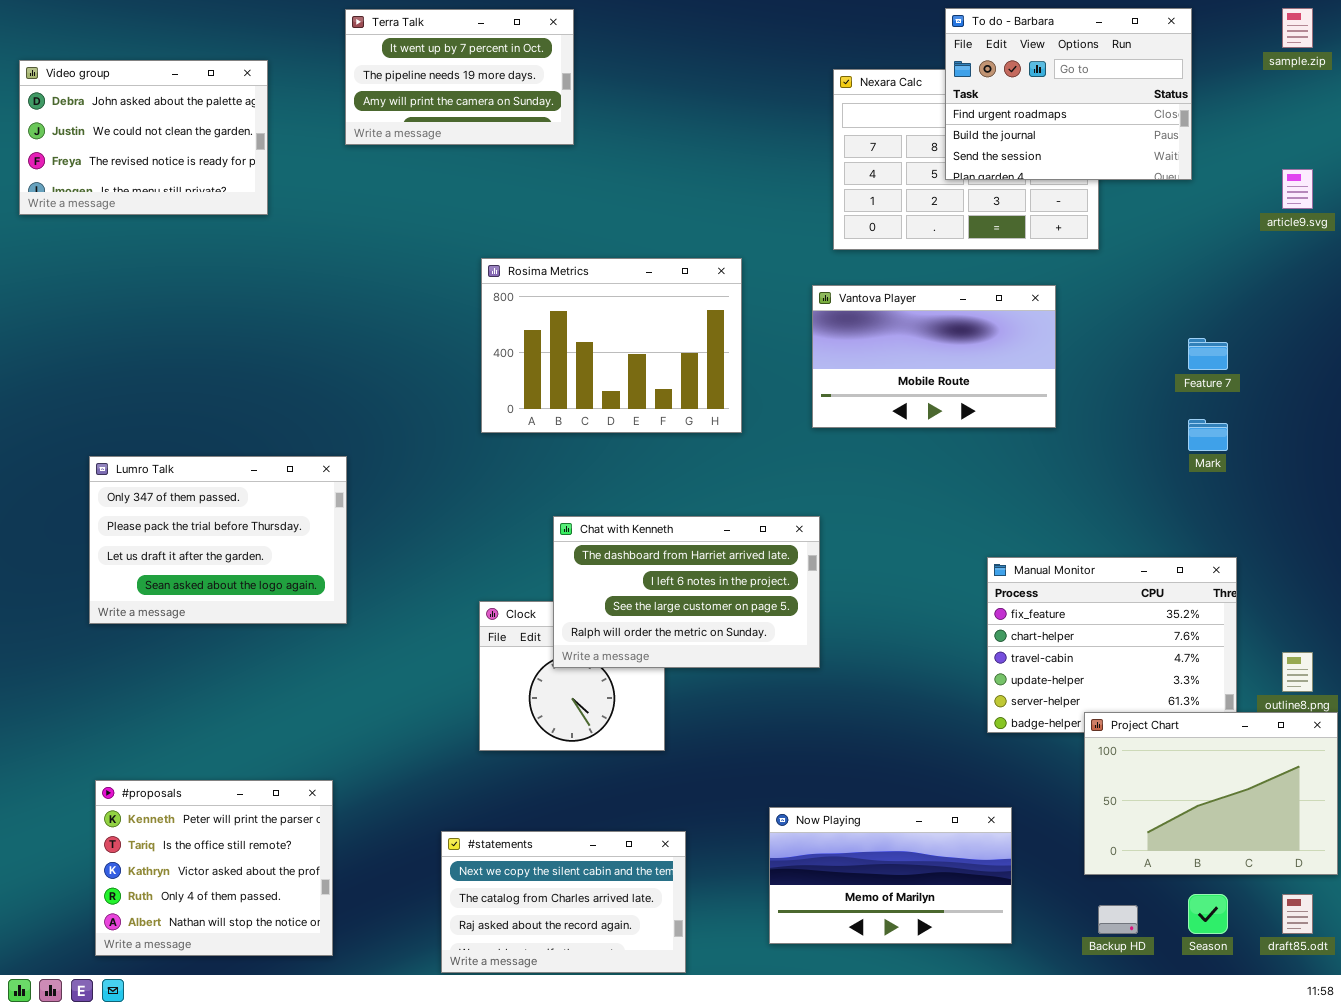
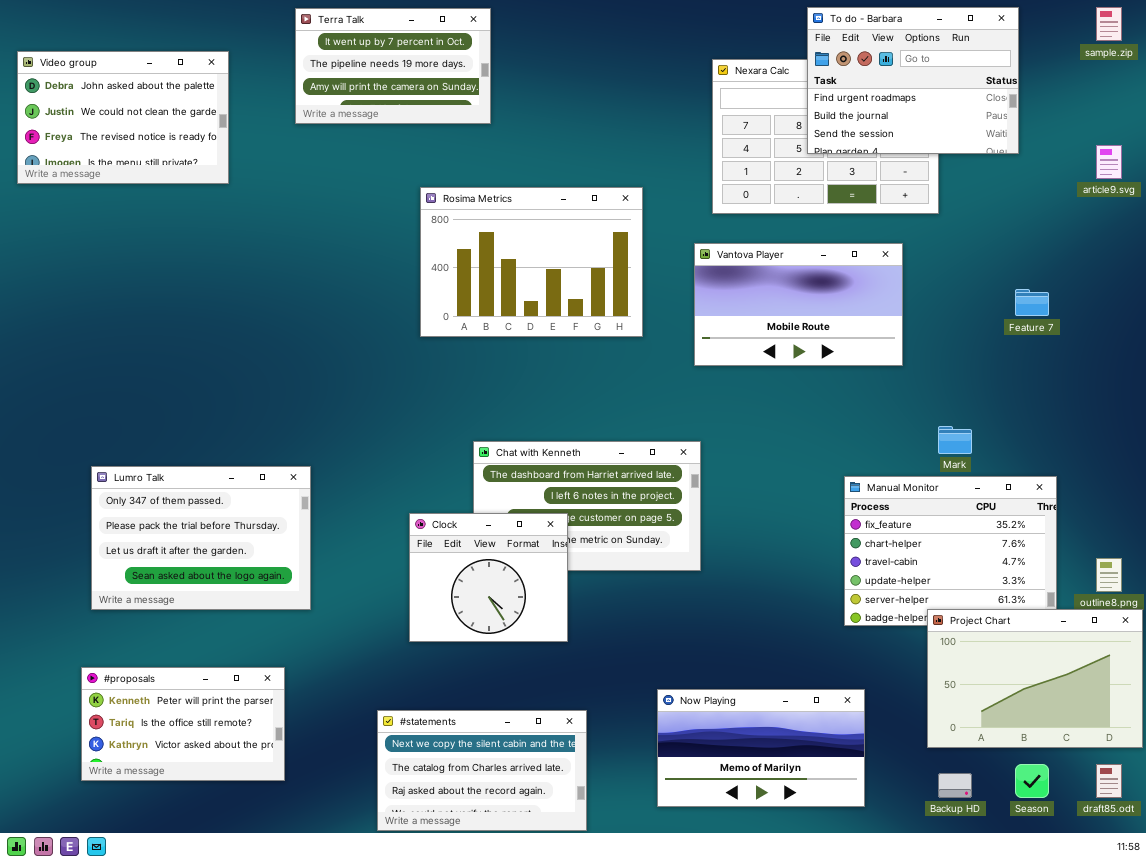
Rosima Metrics: [481,258,742,433] -> [420,187,643,337], moved
Mark: [1188,419,1228,451] -> [938,426,972,454], moved
Lumro Talk: [89,456,347,624] -> [91,466,311,610], moved
Clock: [479,601,665,751] -> [409,513,568,642], raised
#proposals: [95,780,333,956] -> [81,667,285,781], resized

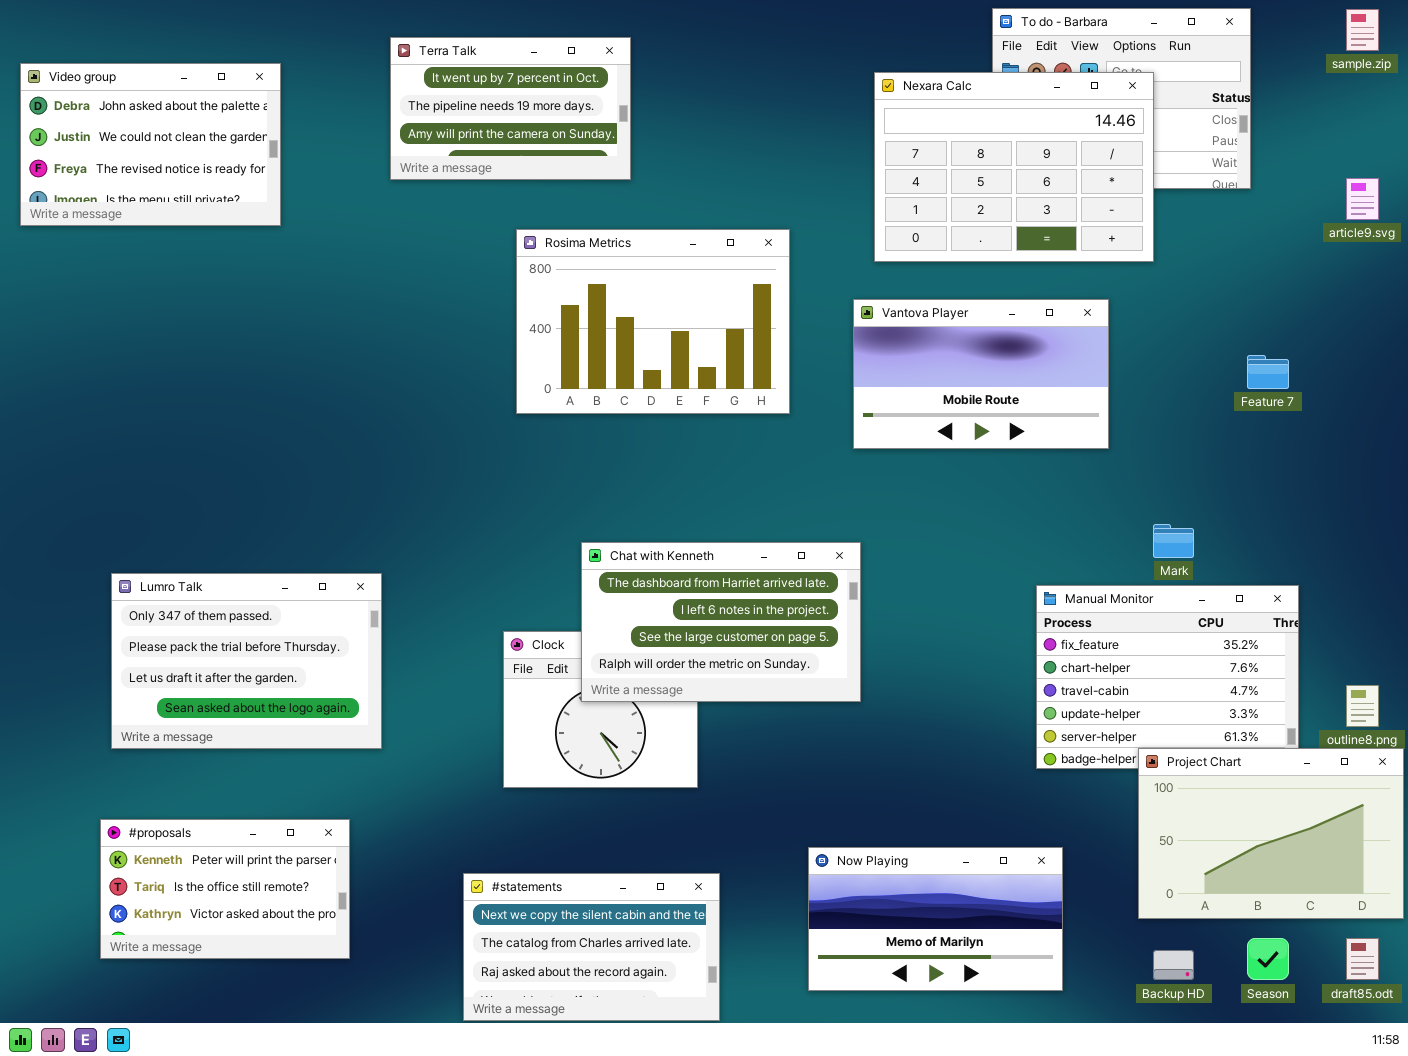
Terra Talk: [295,8,491,124] -> [390,37,631,180], moved
Nexara Calc: [712,59,939,214] -> [874,72,1154,262], raised
Chat with Kenneth: [473,441,701,571] -> [581,542,861,702], raised

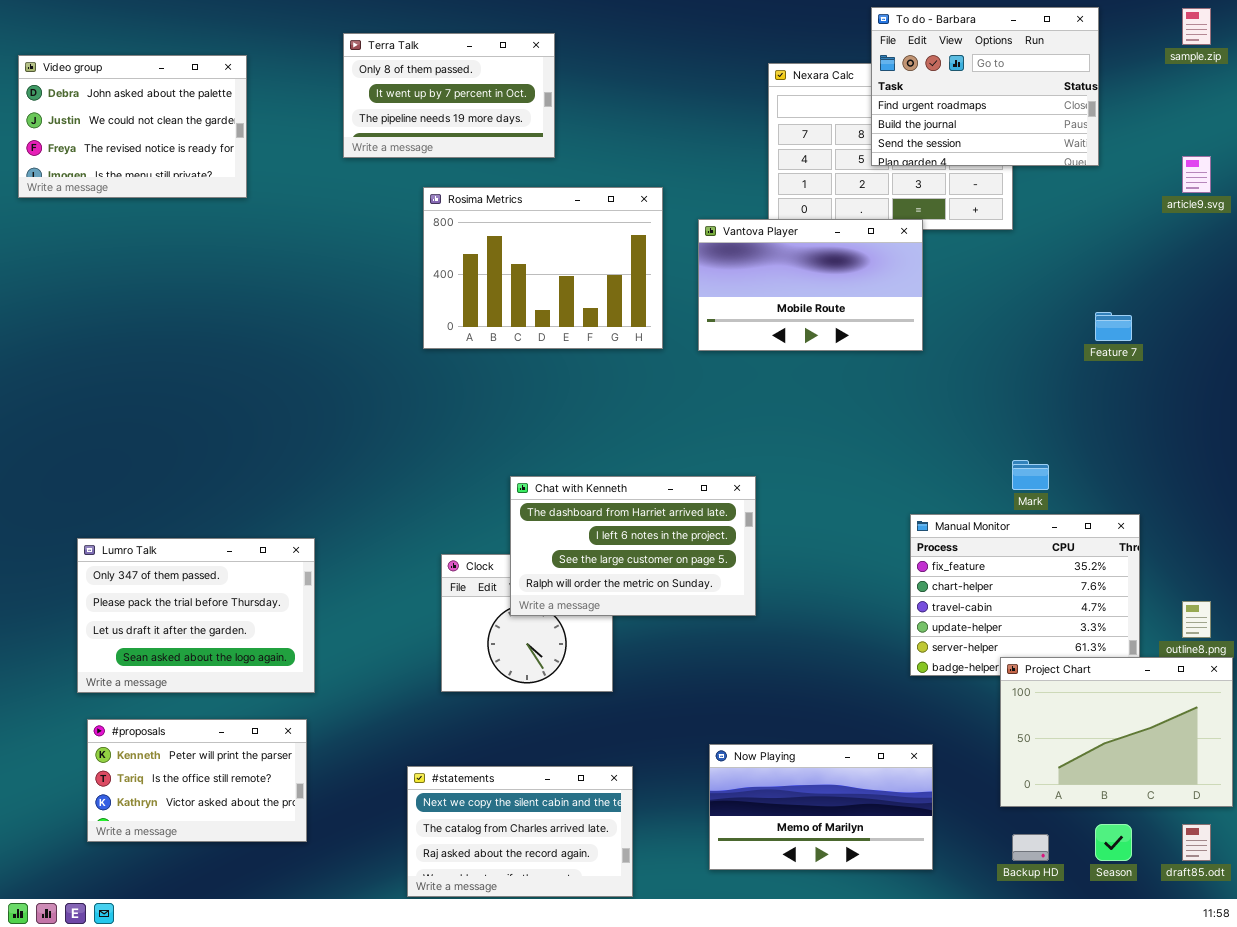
To do - Barbara: [992,8,1251,189] -> [871,7,1099,166], raised
Terra Talk: [390,37,631,180] -> [343,33,555,158], scrolled up 1 row
Rosima Metrics: [516,229,790,414] -> [423,187,663,349], moved
Vantova Player: [853,299,1109,449] -> [698,219,923,351], moved
Lumro Talk: [111,573,382,749] -> [77,538,315,693], moved

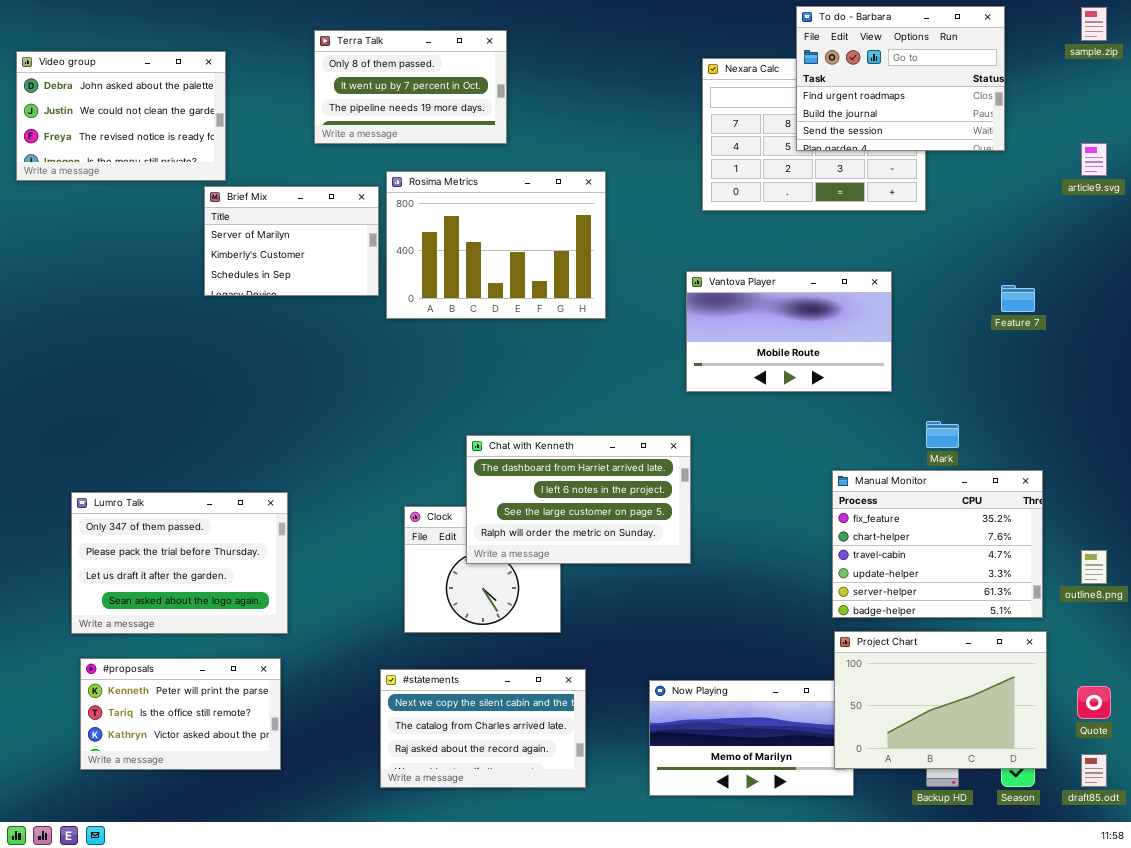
Brief Mix: none -> [204,186,379,296], opened
Vantova Player: [698,219,923,351] -> [686,271,892,392], moved
Project Chart: [1000,657,1233,807] -> [834,631,1047,769], moved
#statements: [407,766,633,897] -> [380,669,586,788], moved

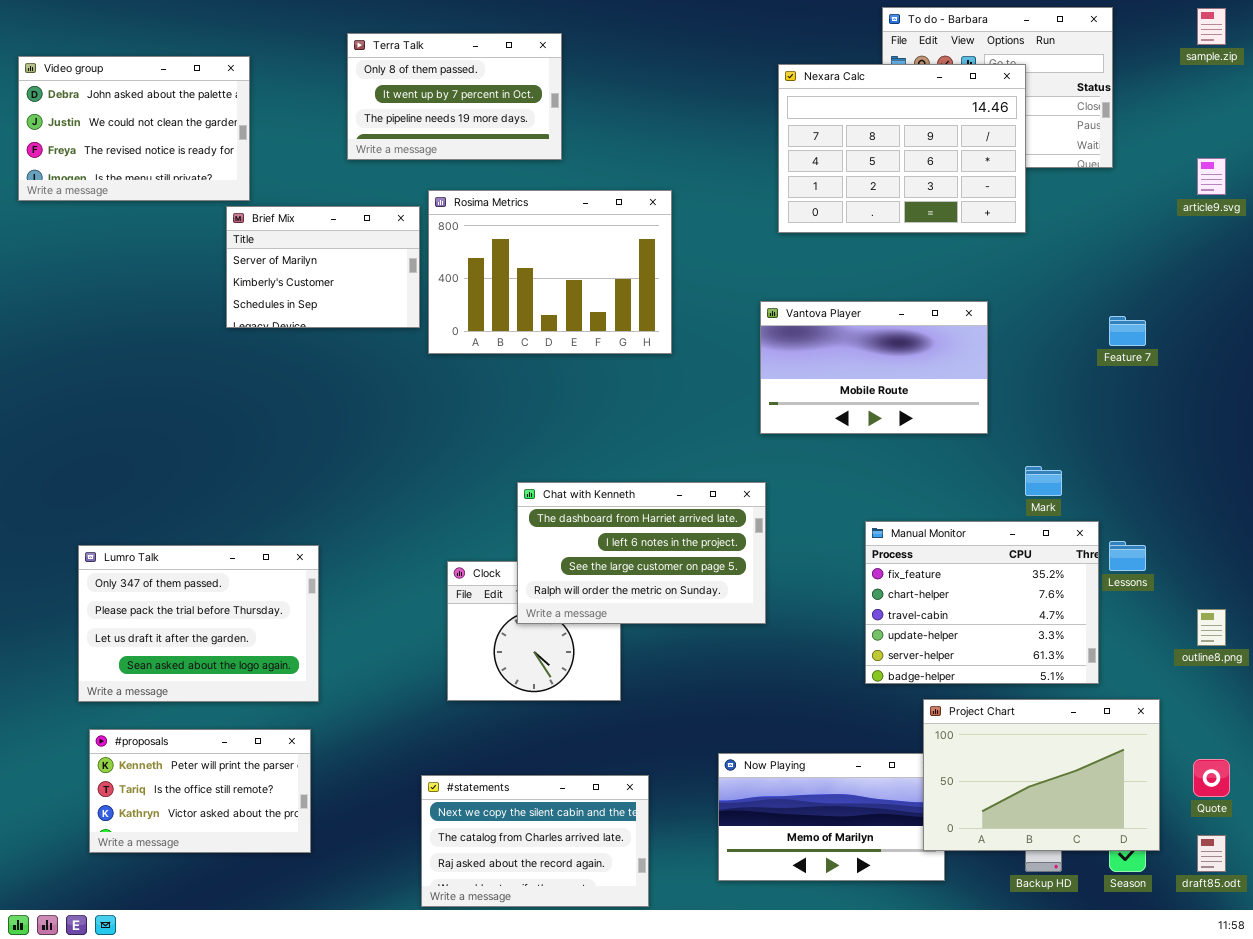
Nexara Calc: [702,58,926,211] -> [778,64,1026,233], raised
Manual Monitor: [832,470,1043,618] -> [865,521,1099,684], moved
#statements: [380,669,586,788] -> [421,775,649,907], moved

